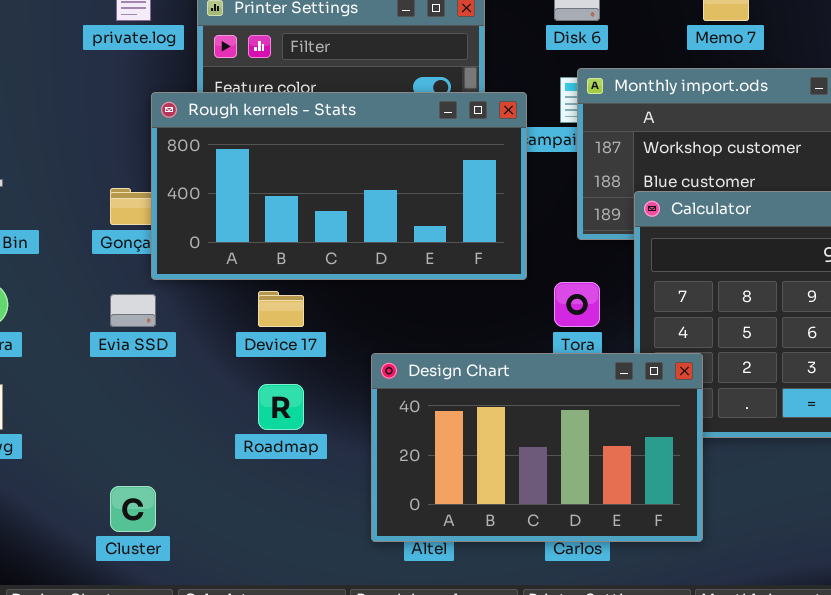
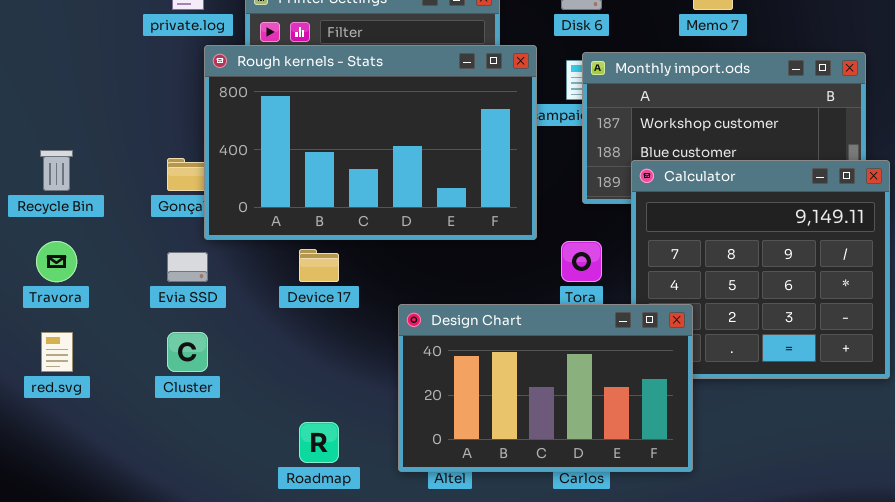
Rough kernels - Stats: [151,92,527,280] -> [204,45,537,240], resized
Roadmap: [258,384,304,430] -> [299,422,339,463], moved
Cluster: [110,486,156,532] -> [167,332,208,372], moved

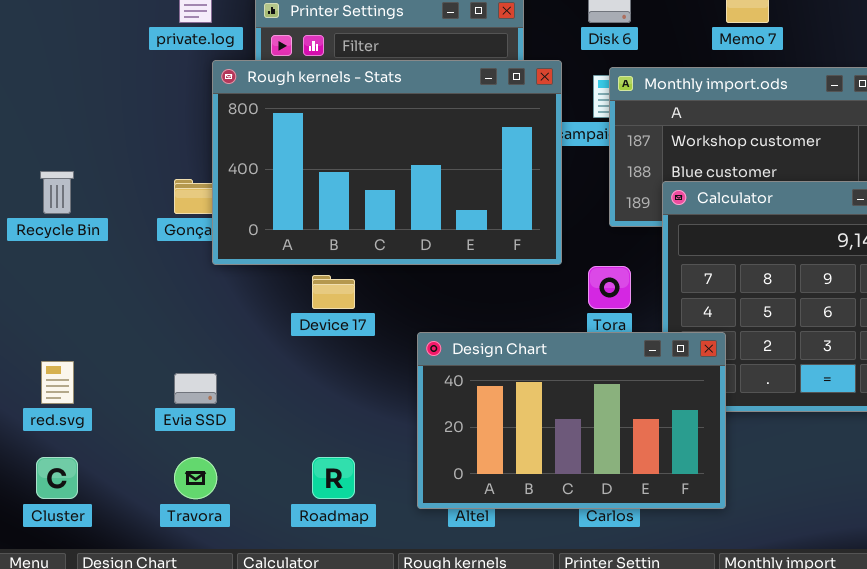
Travora: [36,241,77,282] -> [174,457,217,499], moved
Evia SSD: [167,252,208,282] -> [174,373,217,404], moved
Cluster: [167,332,208,372] -> [36,457,78,499], moved

